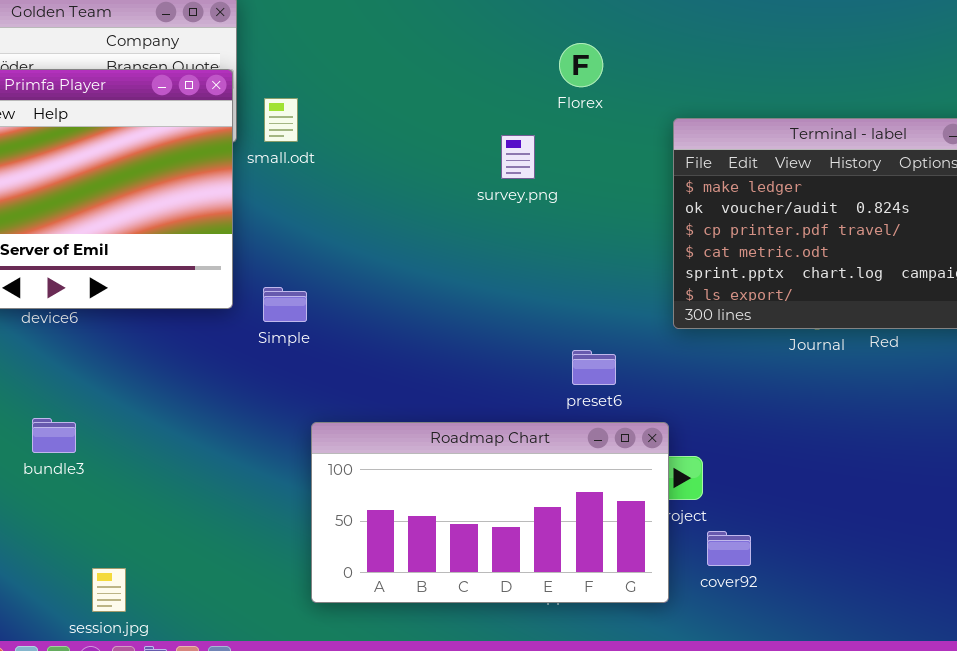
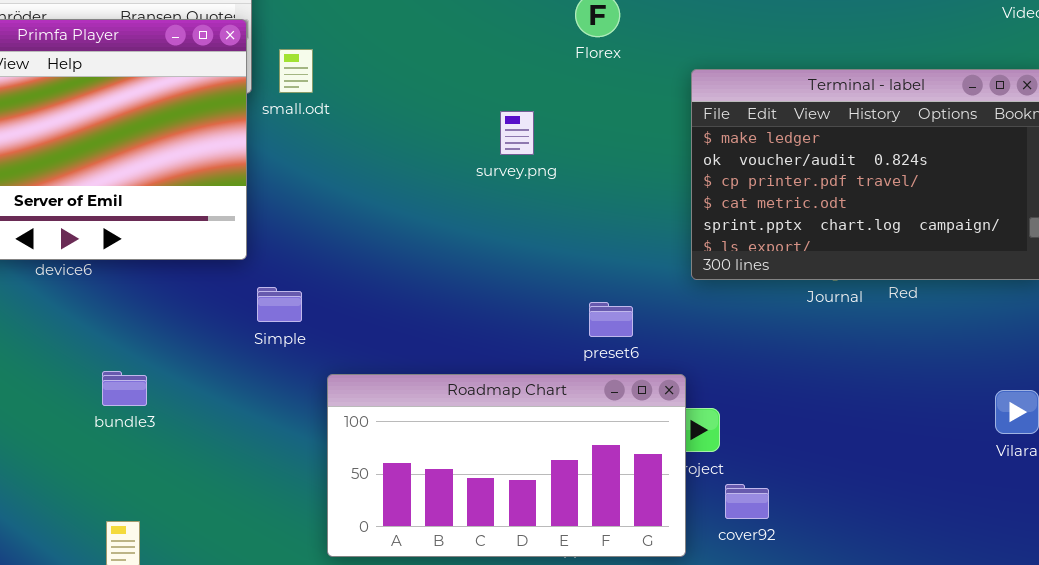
survey.png: [501,135,535,179] -> [500,111,534,155], moved
Simple: [263,287,307,322] -> [257,287,302,322], moved
bundle3: [32,418,76,453] -> [102,371,147,406], moved

